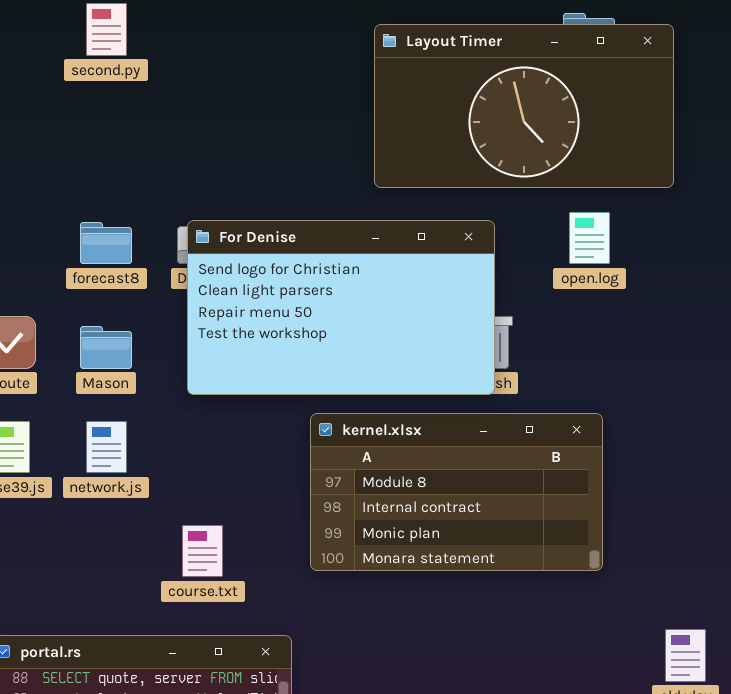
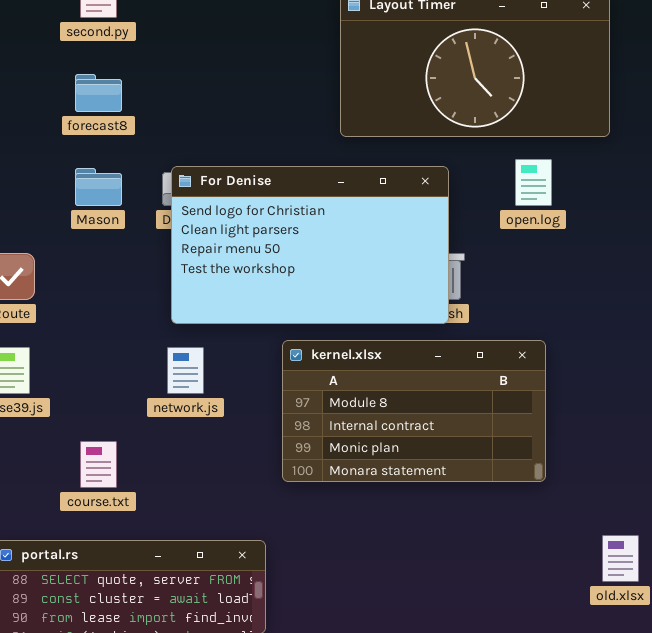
forecast8: [80,222,132,264] -> [75,74,122,112], moved
Mason: [80,326,132,369] -> [75,168,122,206], moved
network.js: [86,421,127,473] -> [167,347,204,394], moved
course.txt: [182,525,223,577] -> [80,441,117,488], moved

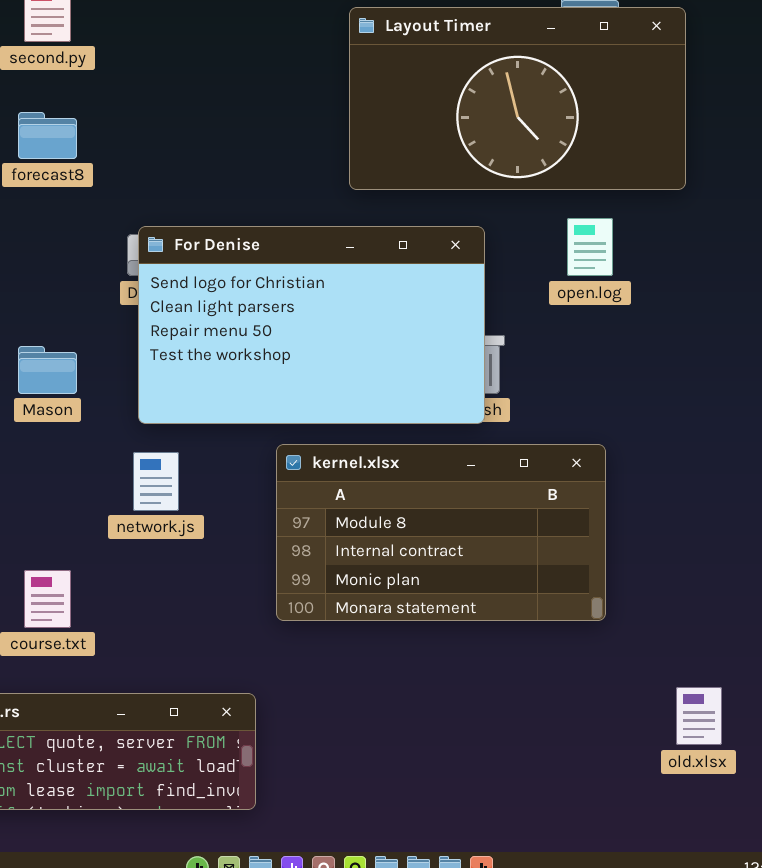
Mason: [75,168,122,206] -> [18,346,77,394], moved

